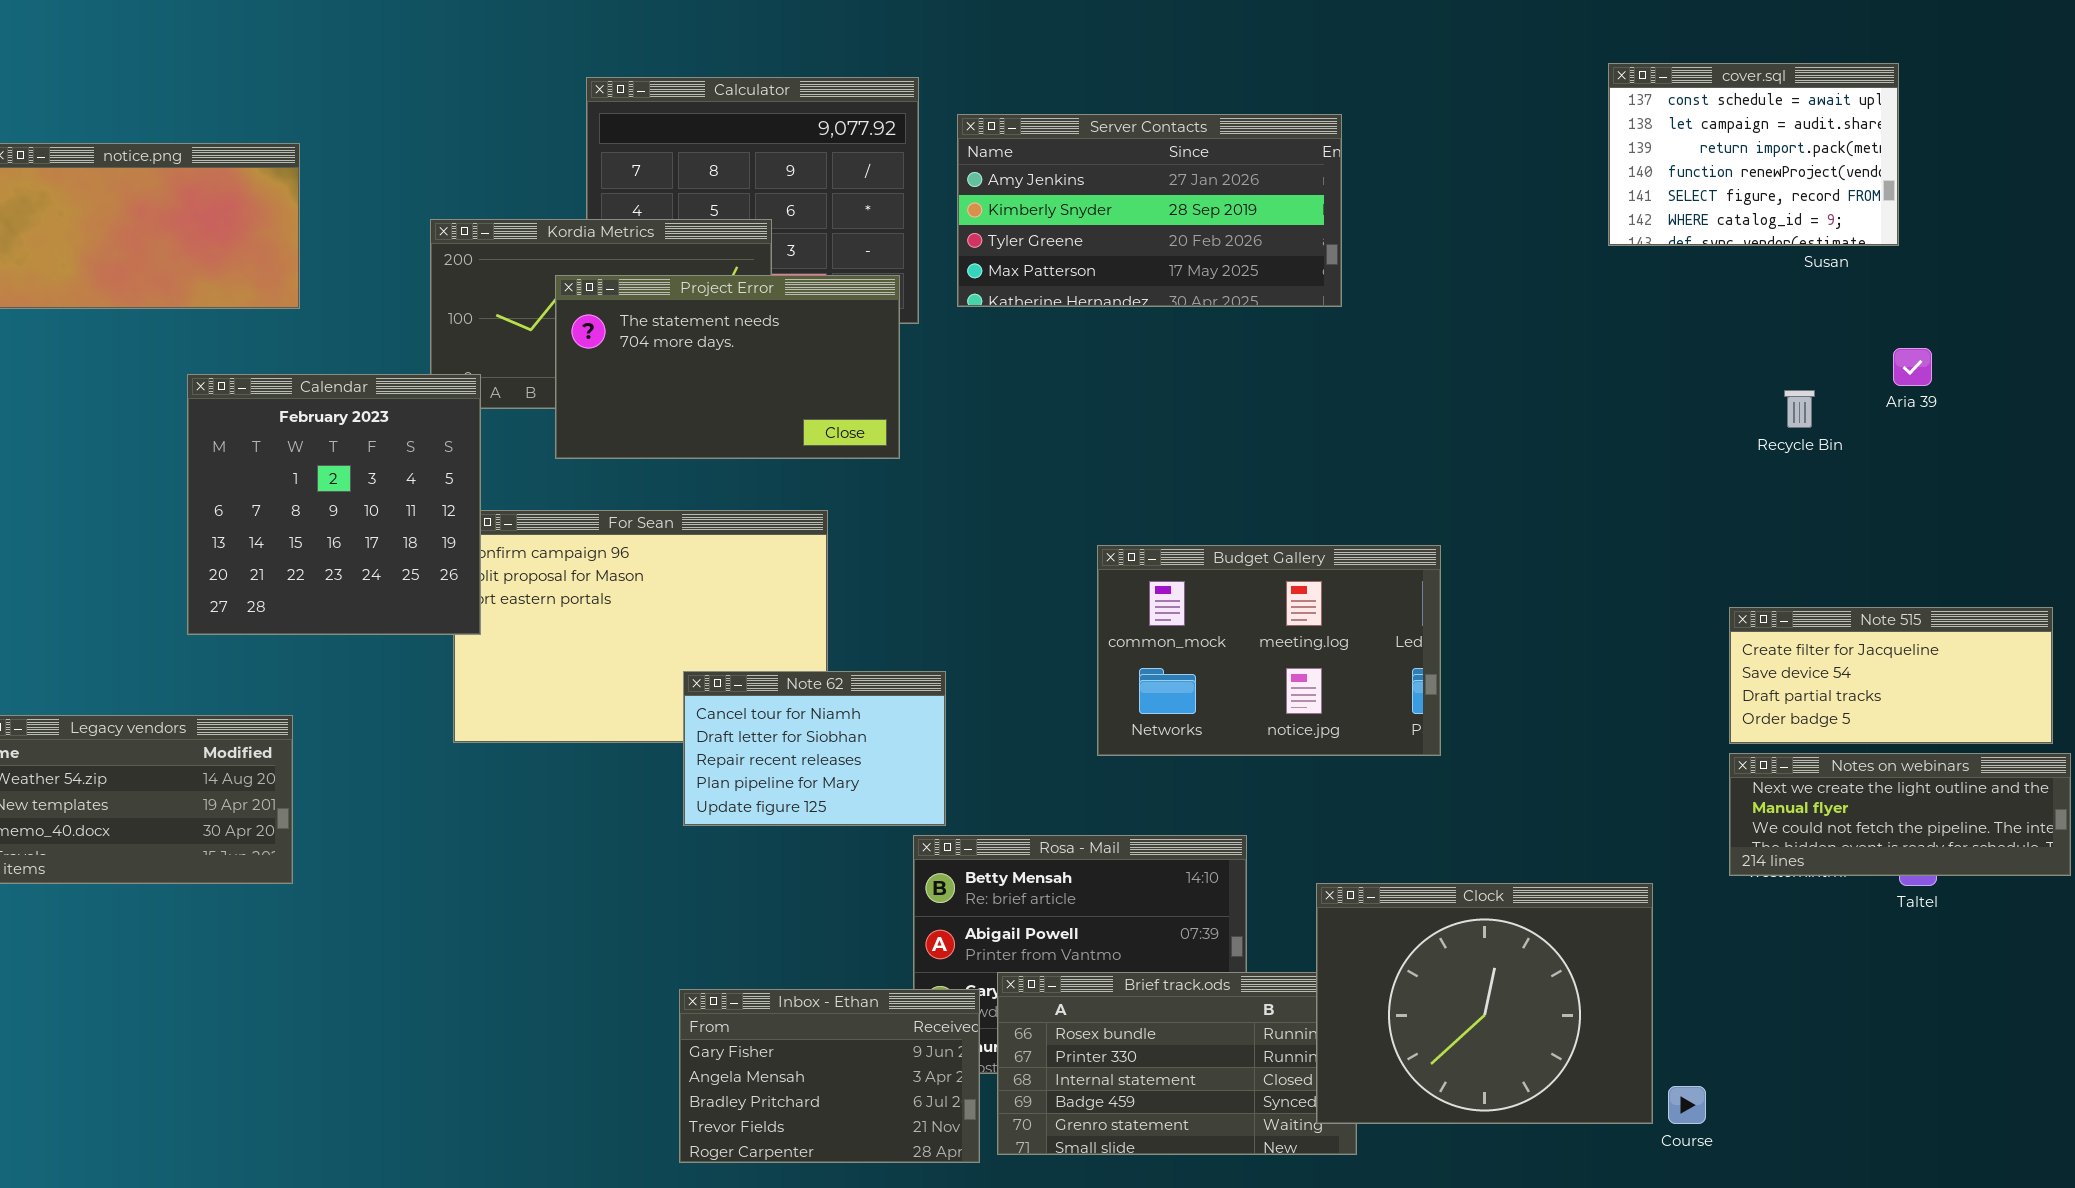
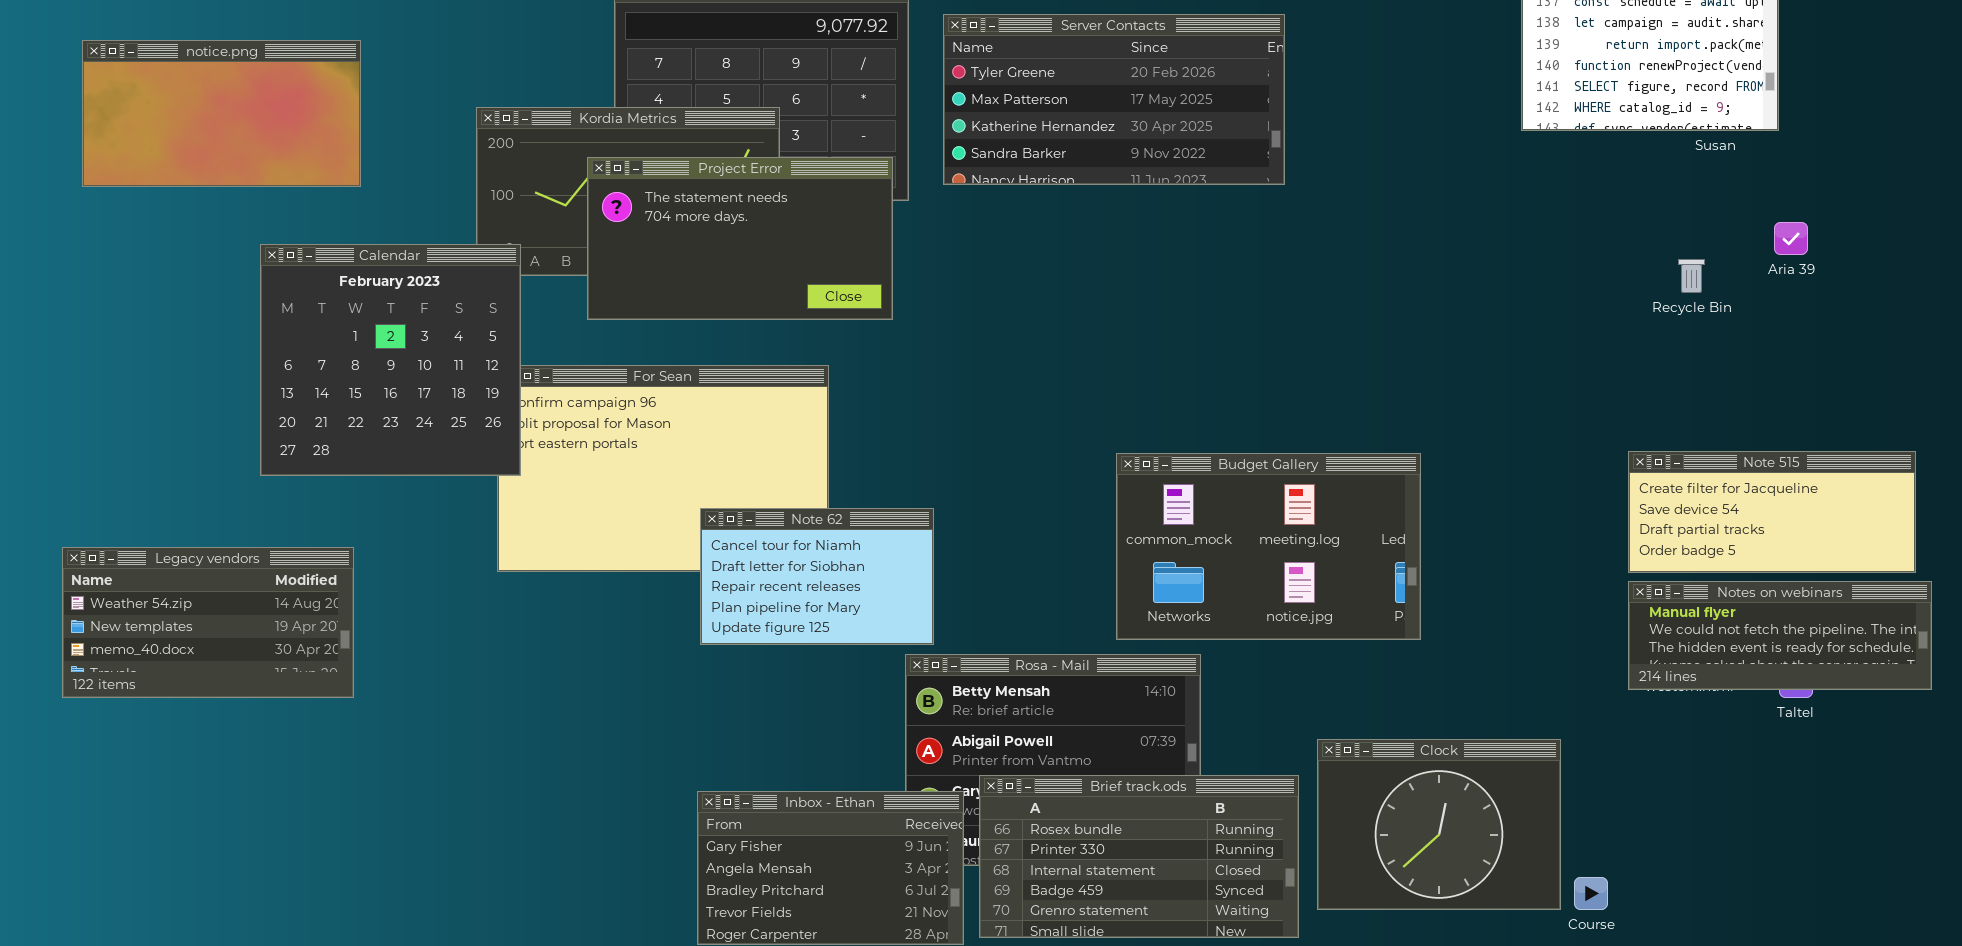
Server Contacts: [957,114,1342,307] -> [943,14,1285,185], scrolled down 2 rows
Budget Gallery: [1097,545,1441,756] -> [1116,453,1421,640], moved
Notes on webinars: [1729,753,2071,876] -> [1628,581,1932,690], scrolled down 1 row
Clock: [1316,883,1653,1124] -> [1317,739,1561,910], resized

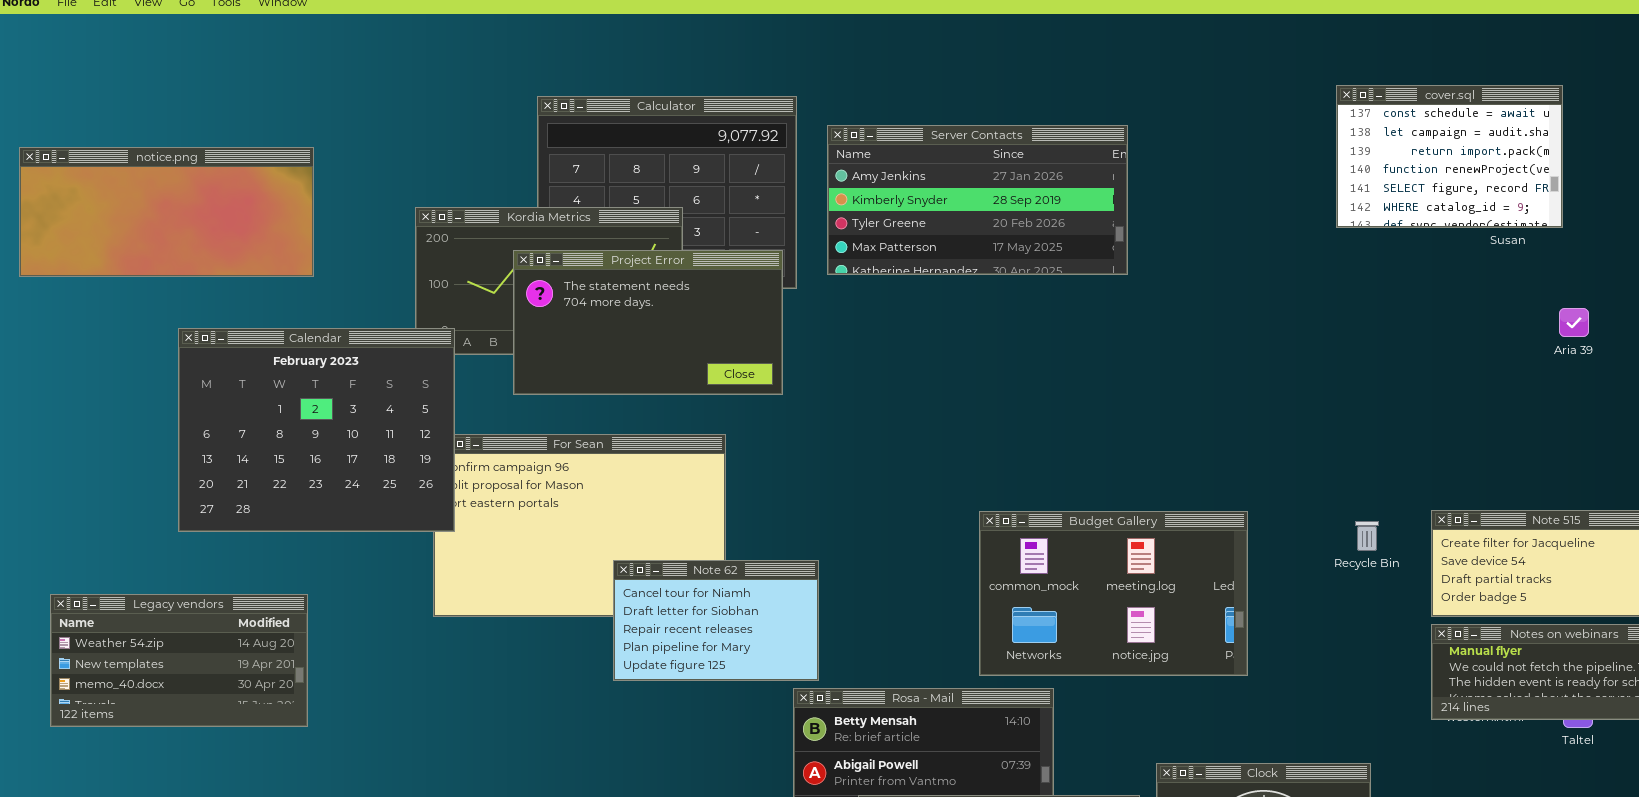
Server Contacts: [943,14,1285,185] -> [827,125,1128,275], scrolled up 2 rows
notice.png: [82,40,361,187] -> [19,147,314,277], resized
Calendar: [260,244,521,476] -> [178,328,455,532], resized
Recycle Bin: [1678,259,1705,293] -> [1355,521,1379,551], moved

